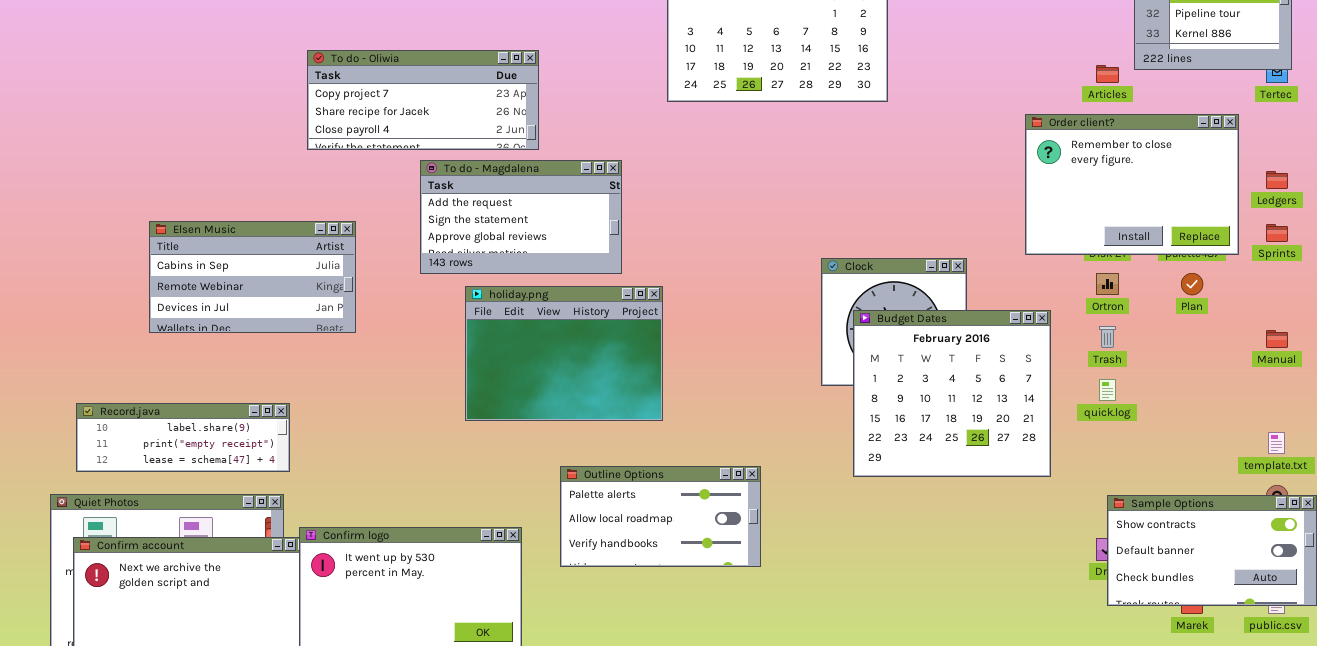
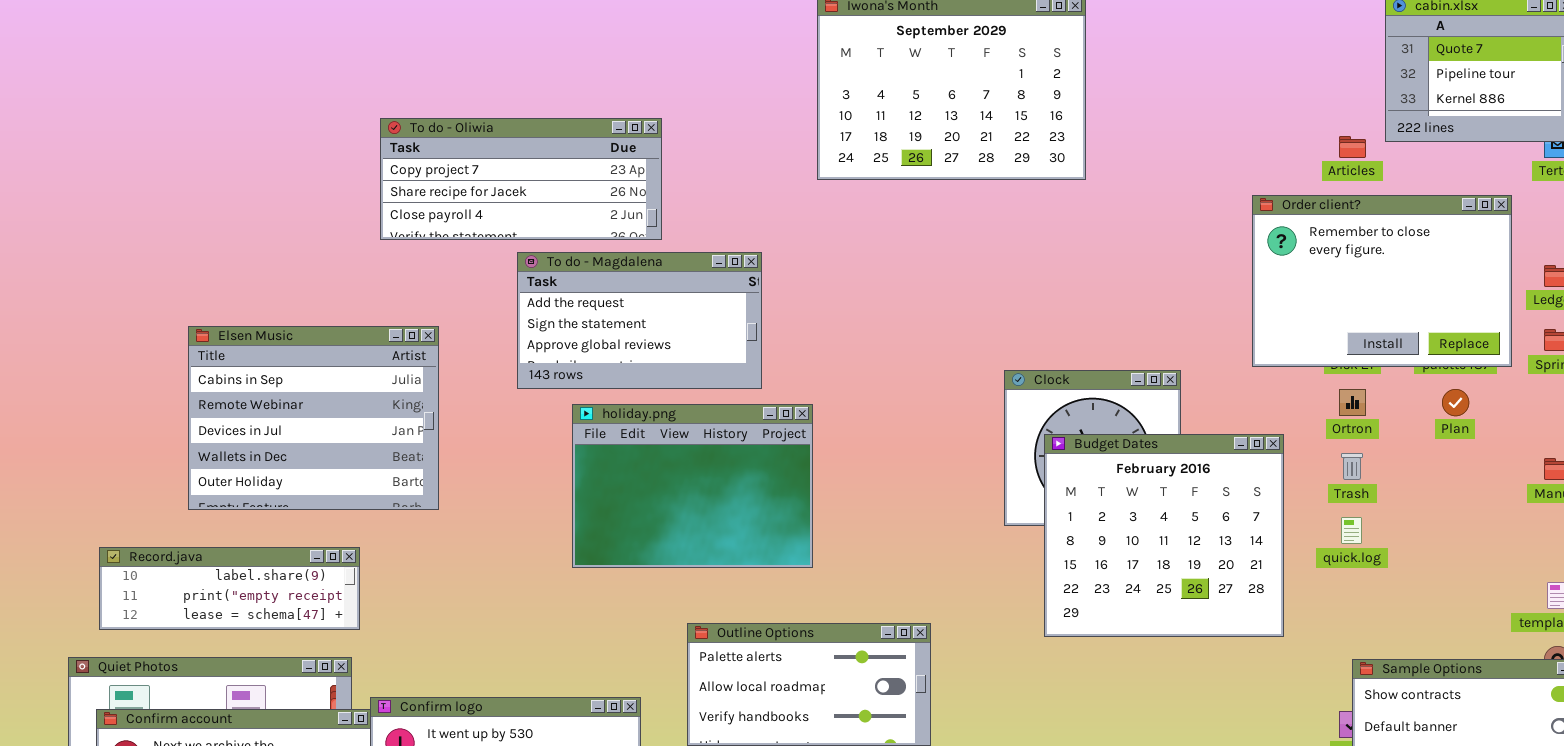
Elsen Music: [149,221,356,333] -> [188,326,439,510], resized

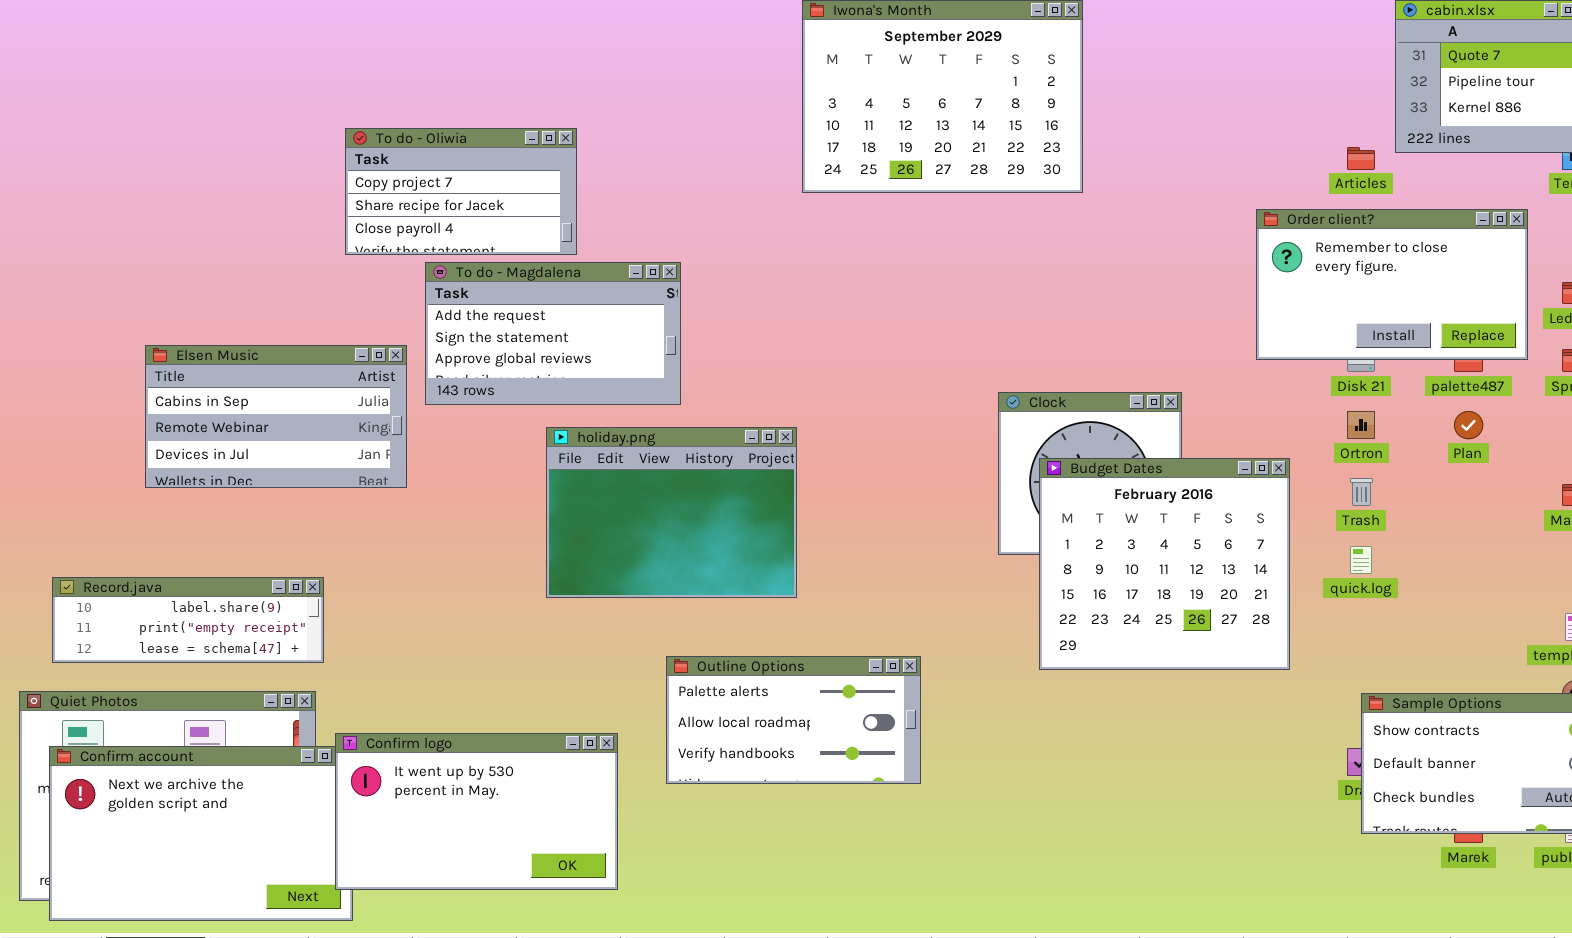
To do - Oliwia: [380,118,662,240] -> [345,128,577,255], resized
Order client?: [1252,195,1512,367] -> [1256,209,1528,360], resized
To do - Magdalena: [517,252,762,389] -> [425,262,681,405], moved
Elsen Music: [188,326,439,510] -> [145,345,407,488], resized

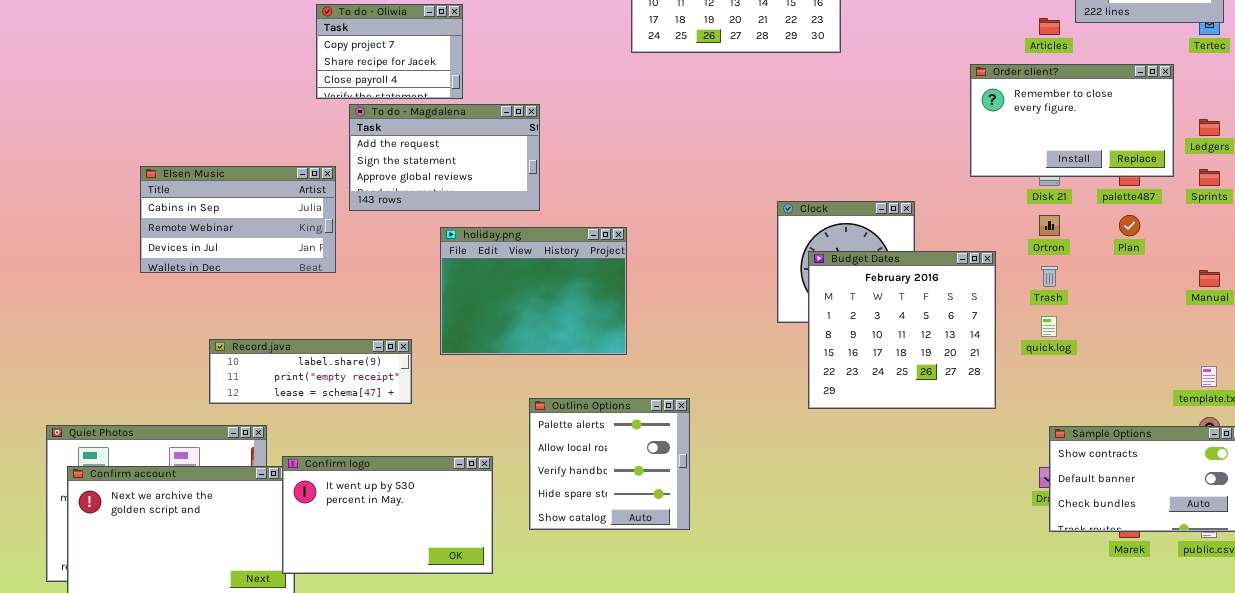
To do - Oliwia: [345,128,577,255] -> [316,4,463,99], resized
Record.java: [52,577,324,663] -> [209,339,412,404], moved
Outline Options: [666,656,921,784] -> [529,398,690,530], resized

